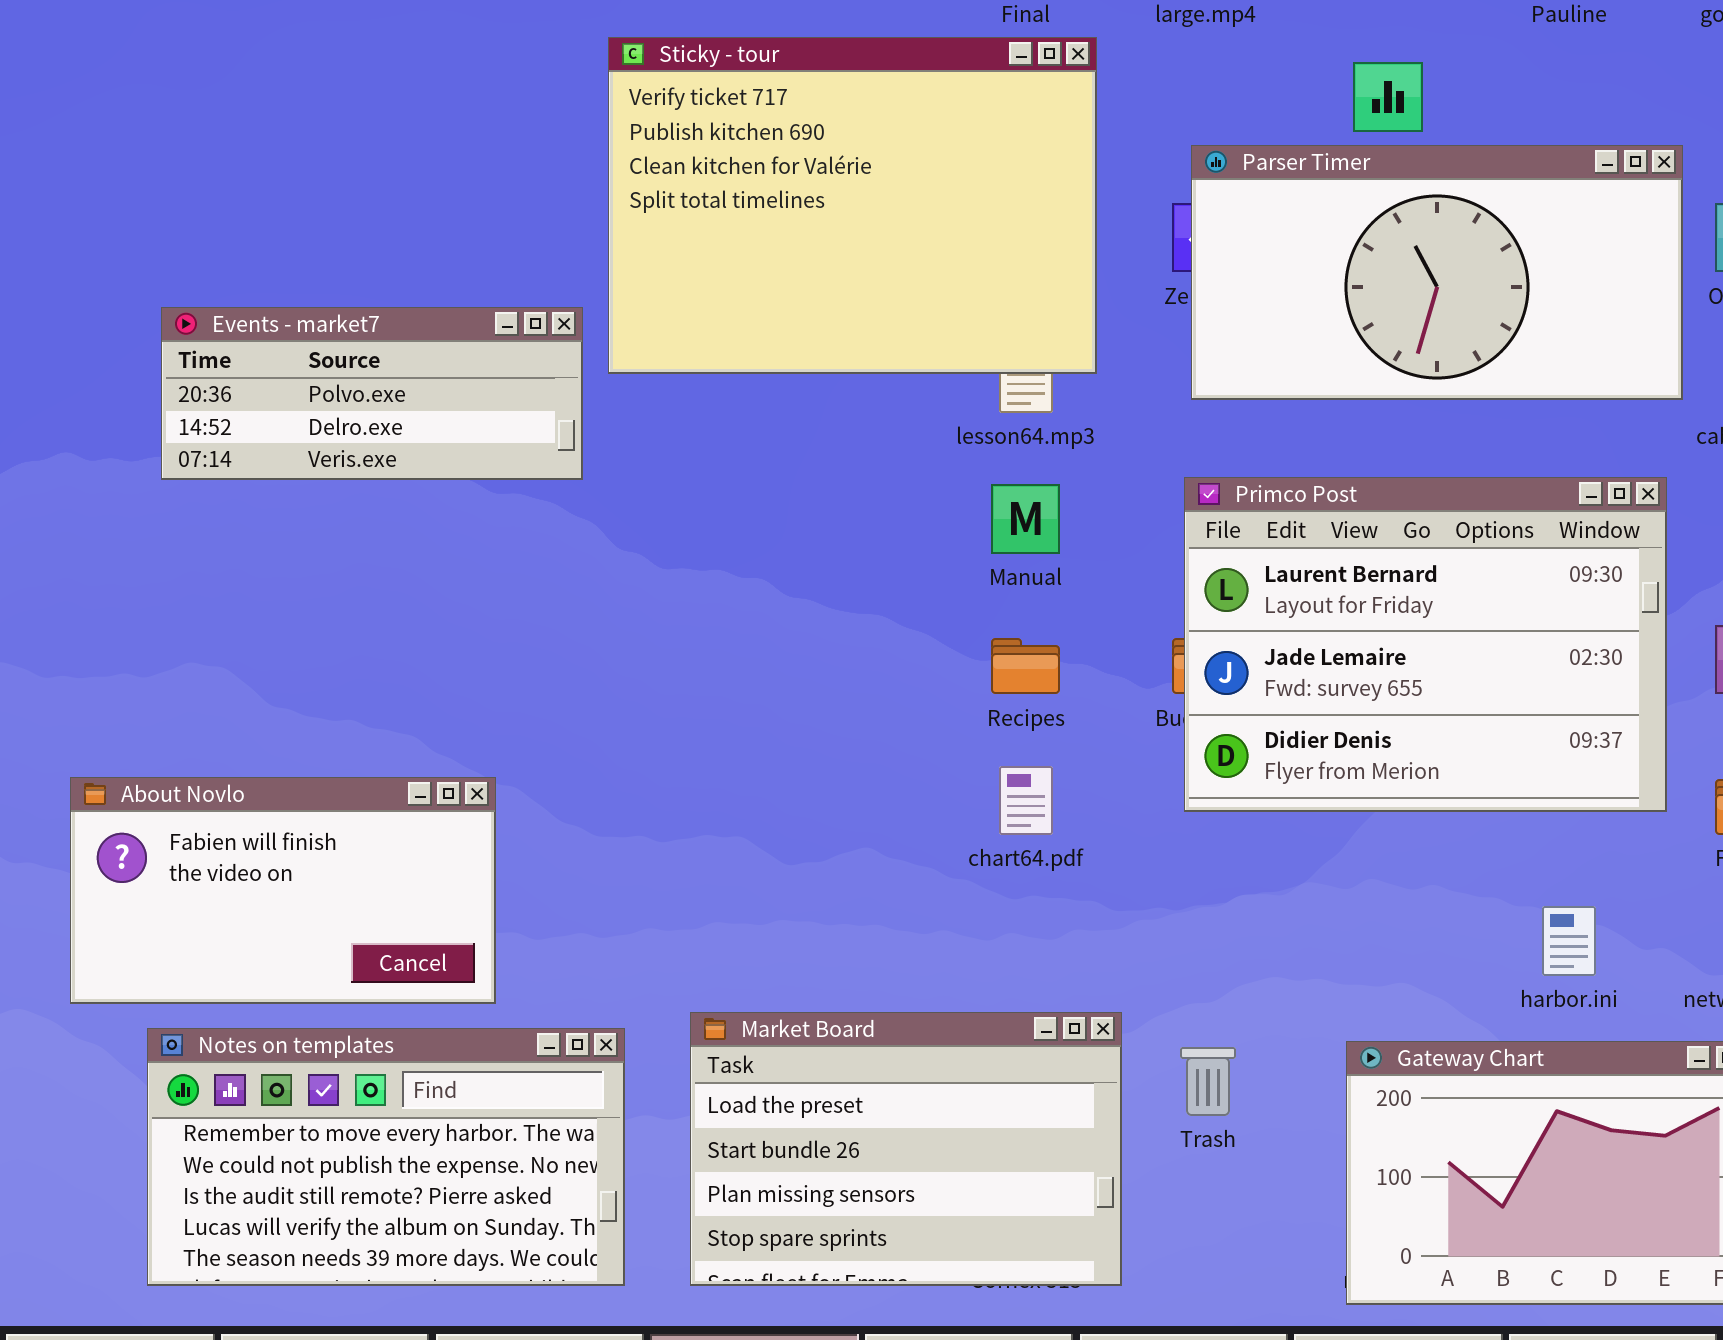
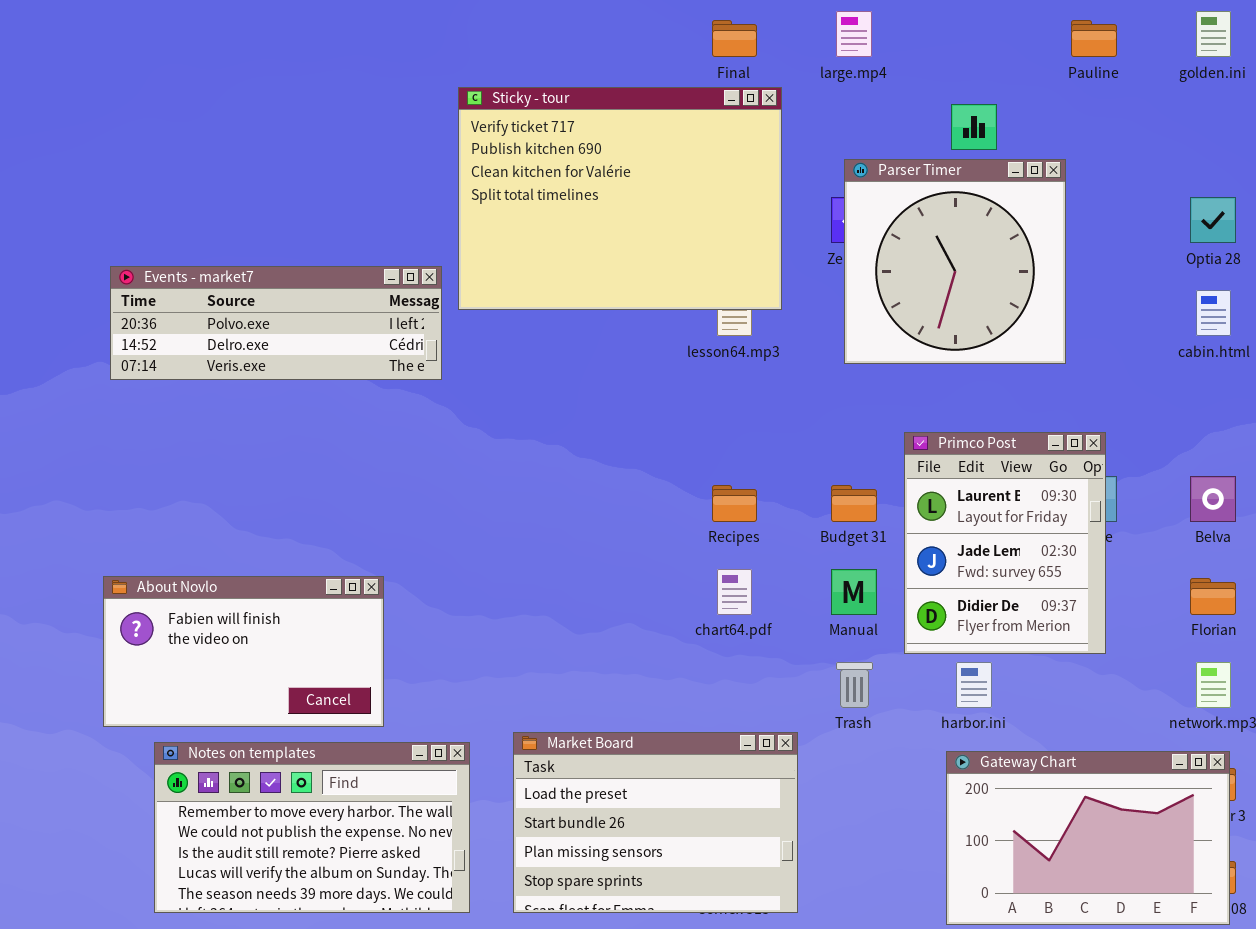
Parser Timer: [1191,145,1683,400] -> [844,159,1066,364], resized
Events - market7: [161,307,583,480] -> [110,266,442,380], resized
Primco Post: [1184,477,1667,812] -> [904,432,1106,654], moved, resized
Manual: [991,484,1060,554] -> [831,569,877,615], moved
harbor.ini: [1542,906,1596,976] -> [956,662,992,708], moved
Trash: [1180,1047,1236,1116] -> [836,662,873,708], moved

